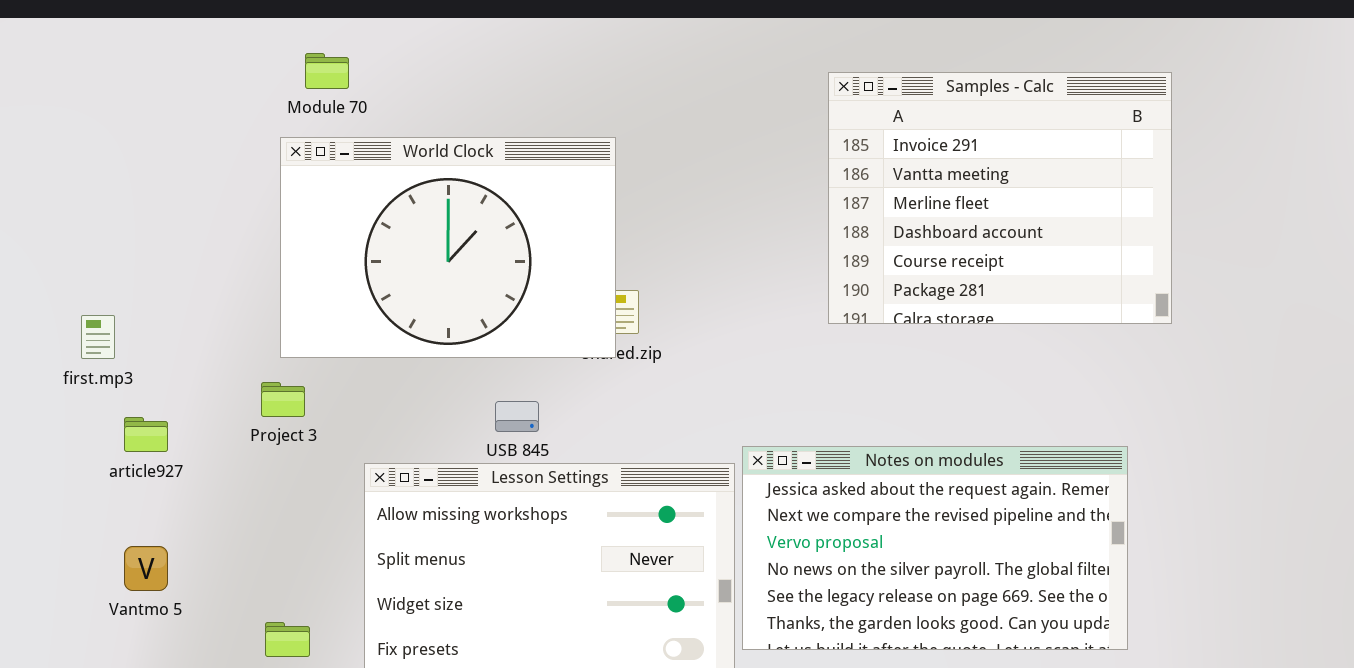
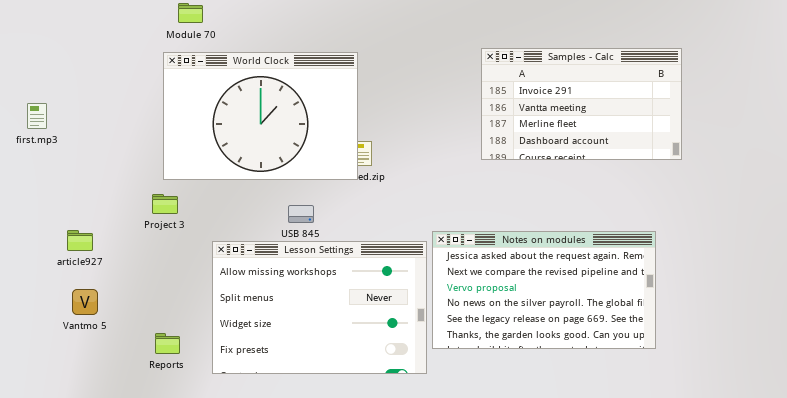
Samples - Calc: [828,72,1172,324] -> [481,48,682,160], resized
first.mp3: [81,315,115,359] -> [27,103,47,129], moved
article927: [124,417,168,452] -> [67,230,93,251], moved

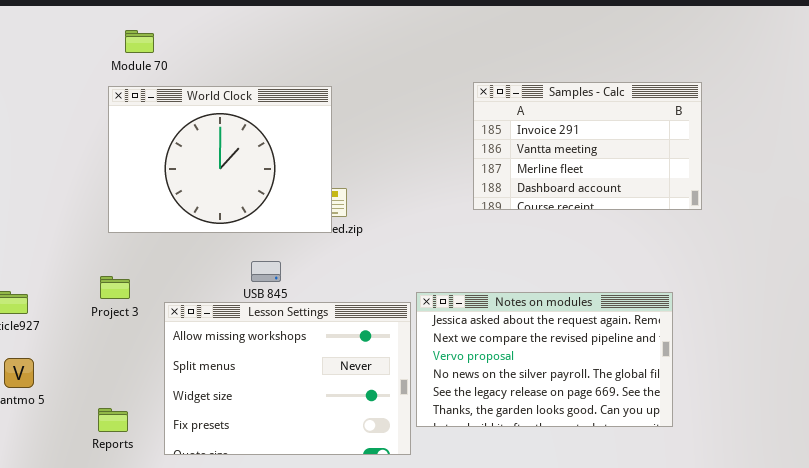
Project 3: [152,194,178,214] -> [100,276,130,299], moved

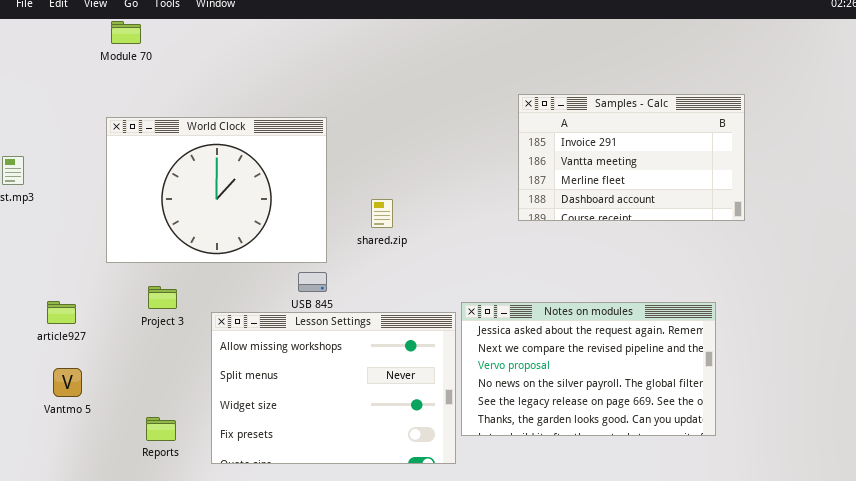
Module 70: [125,30,154,53] -> [111,21,141,44], moved
World Clock: [108,86,332,233] -> [106,117,327,263], moved

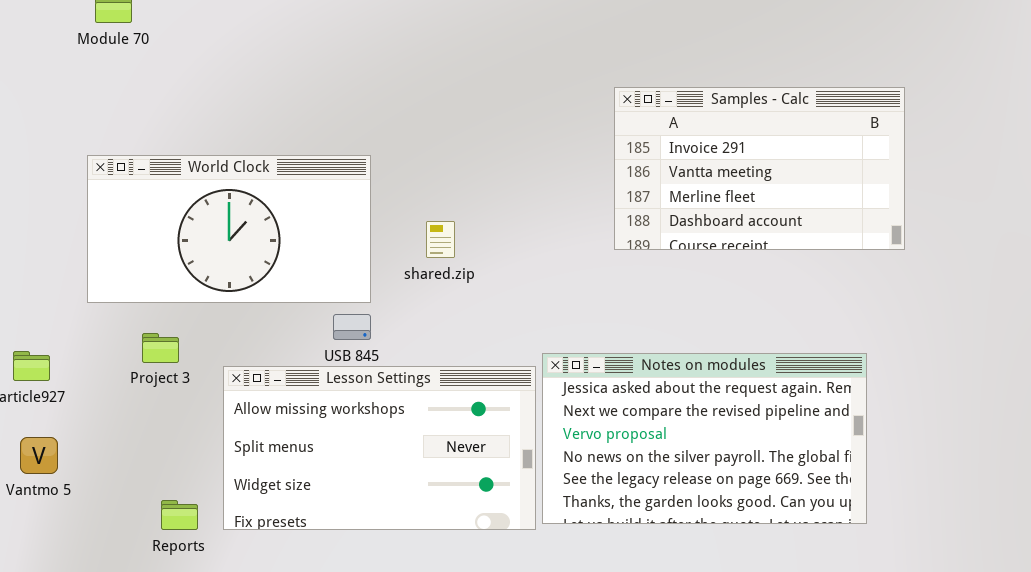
World Clock: [106,117,327,263] -> [87,155,371,303], resized
Lesson Settings: [211,312,456,464] -> [223,366,536,530], resized
Reports: [146,417,176,441] -> [161,500,198,530], moved

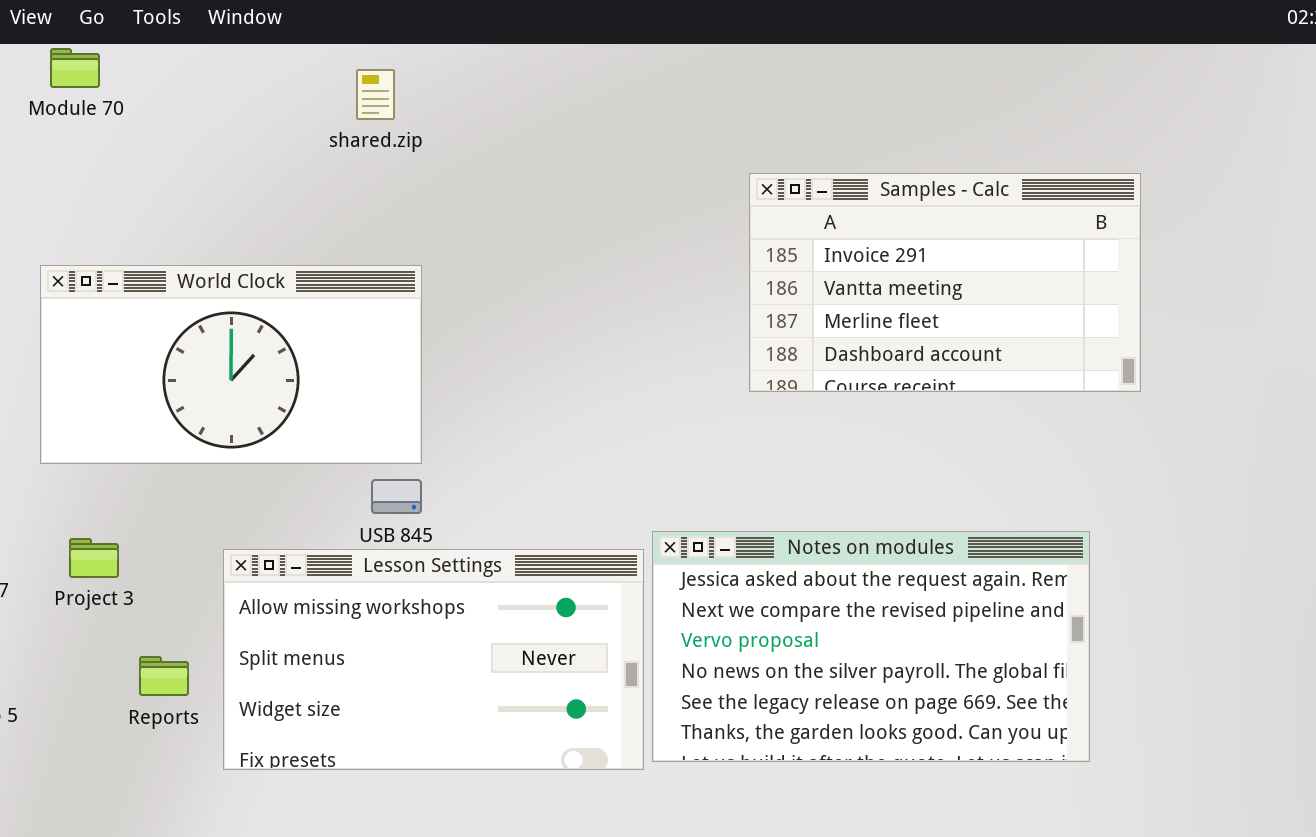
shared.zip: [426,221,455,258] -> [356,69,395,120], moved
Project 3: [142,333,179,363] -> [69,538,119,578], moved
Reports: [161,500,198,530] -> [139,656,189,696], moved

